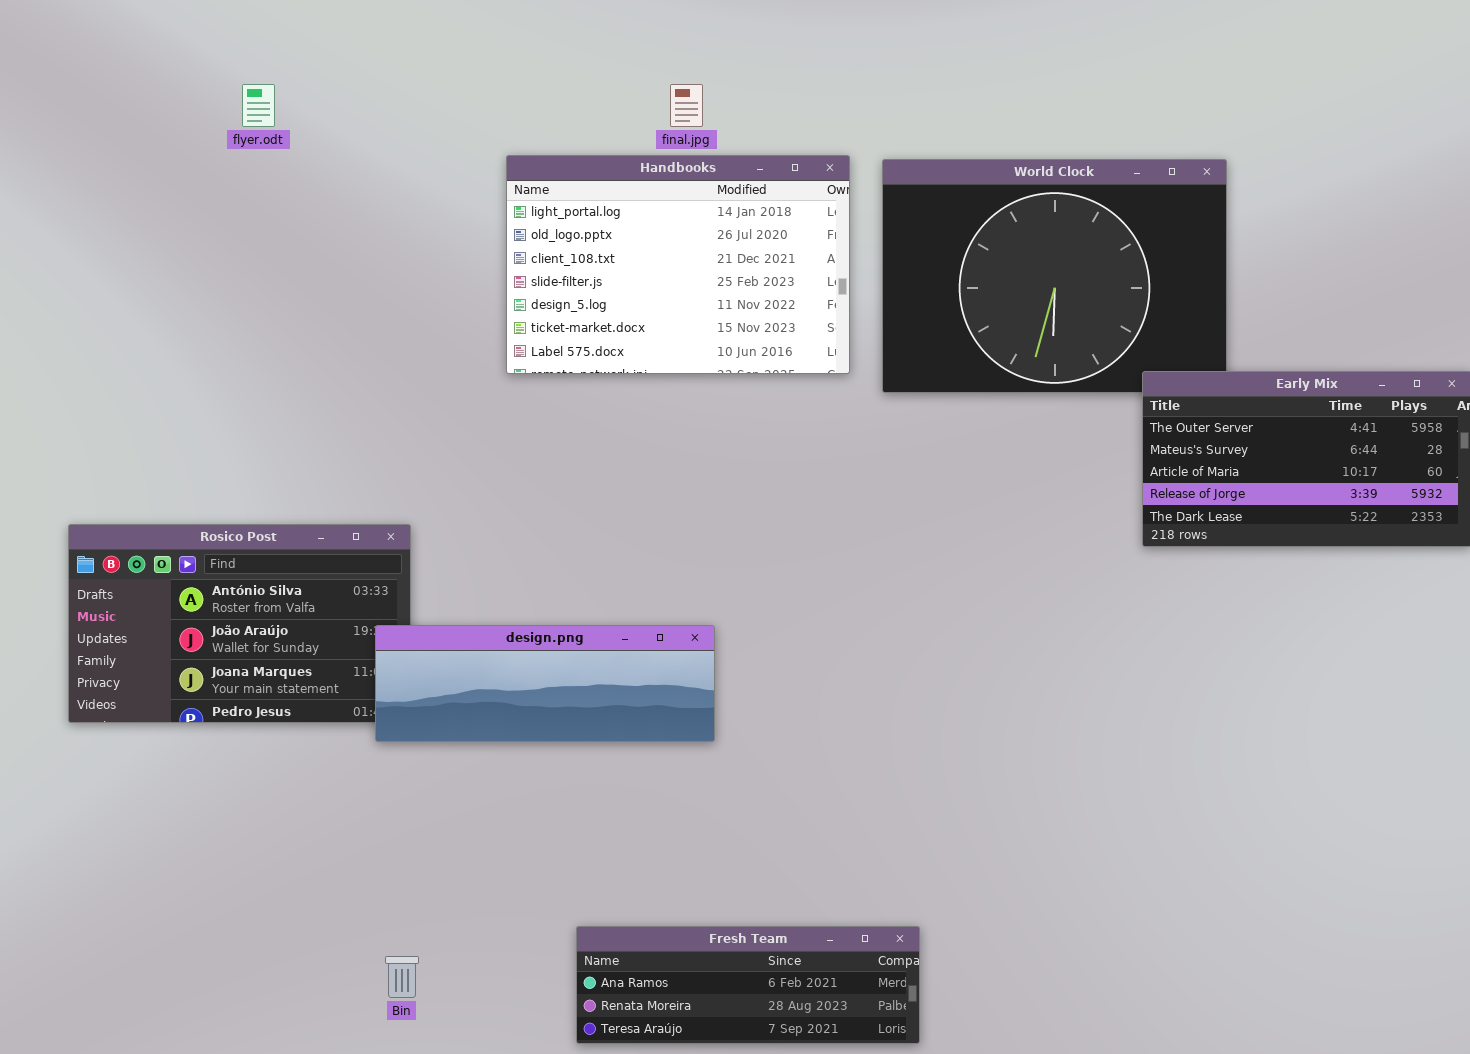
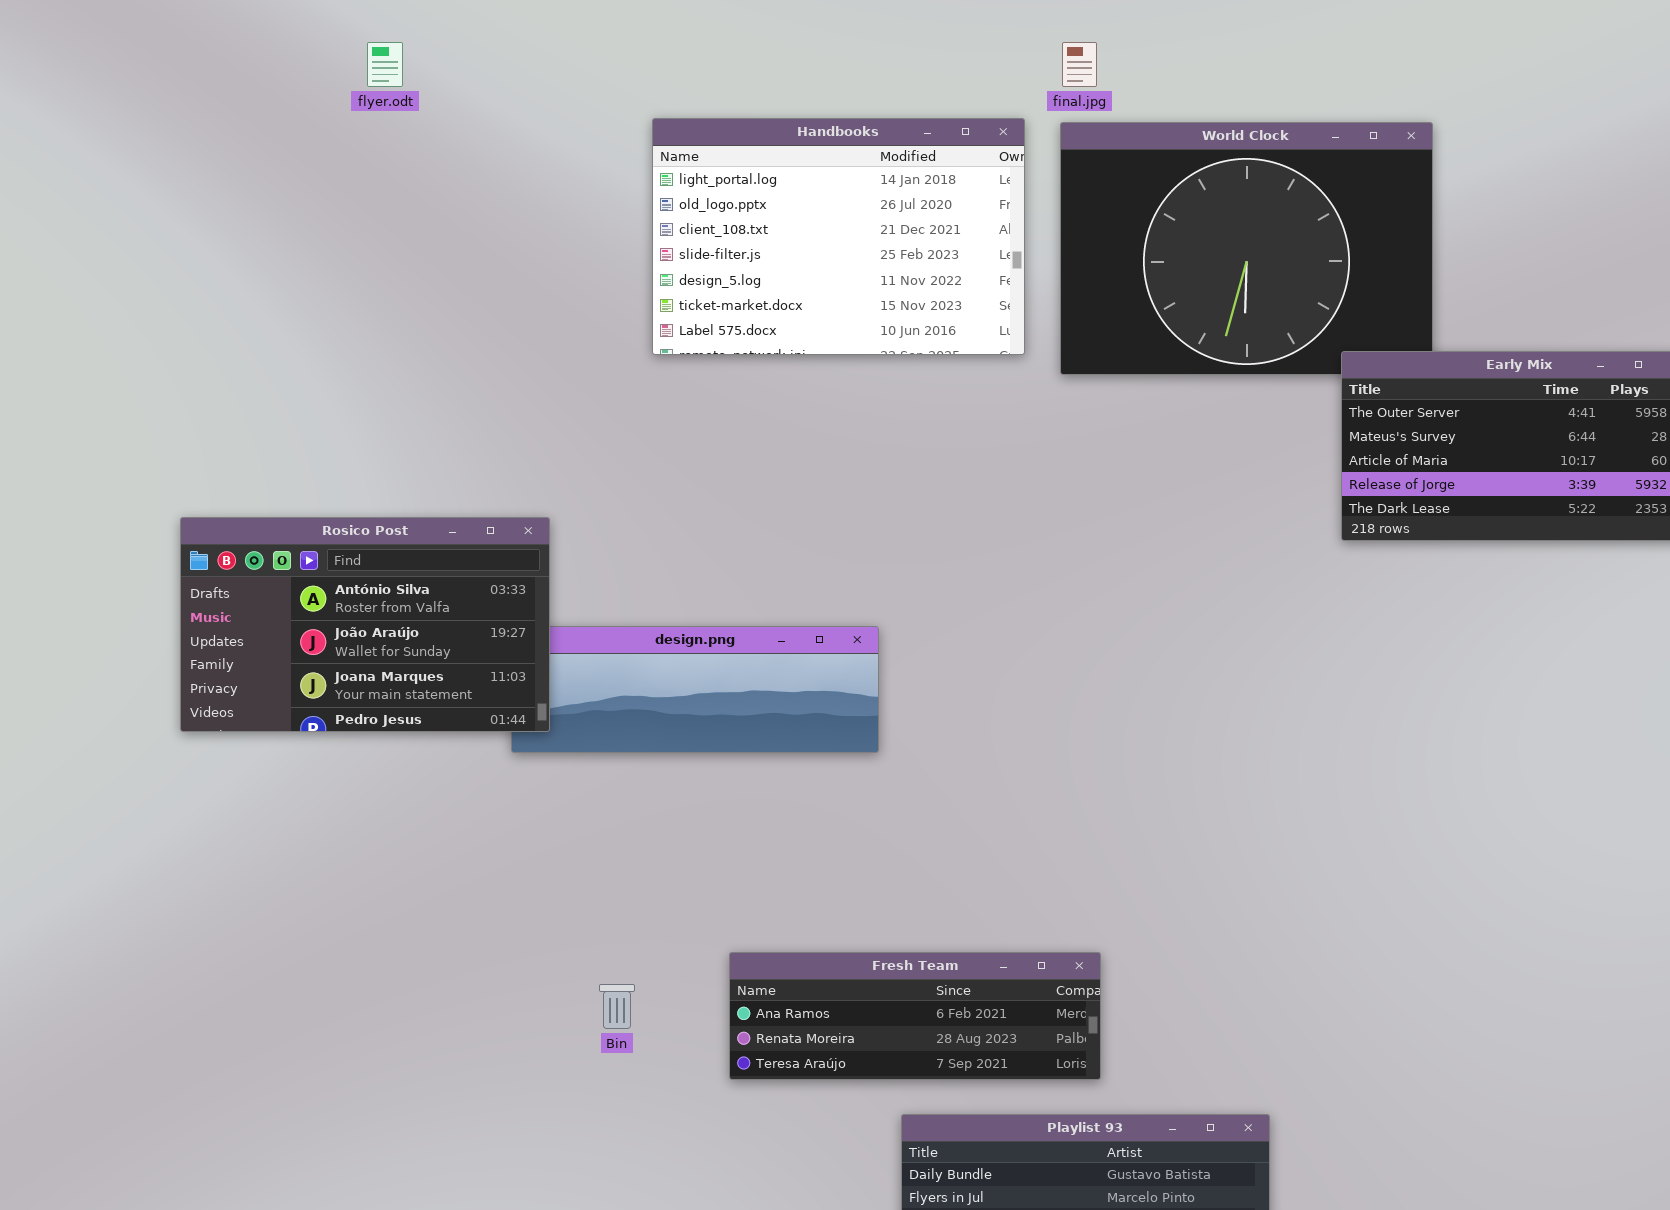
final.jpg: [670,84,703,127] -> [1062,42,1097,87], moved
Rosico Post: [68,524,411,723] -> [180,517,550,732], raised
Bin: [385,956,419,998] -> [599,984,635,1029], moved

